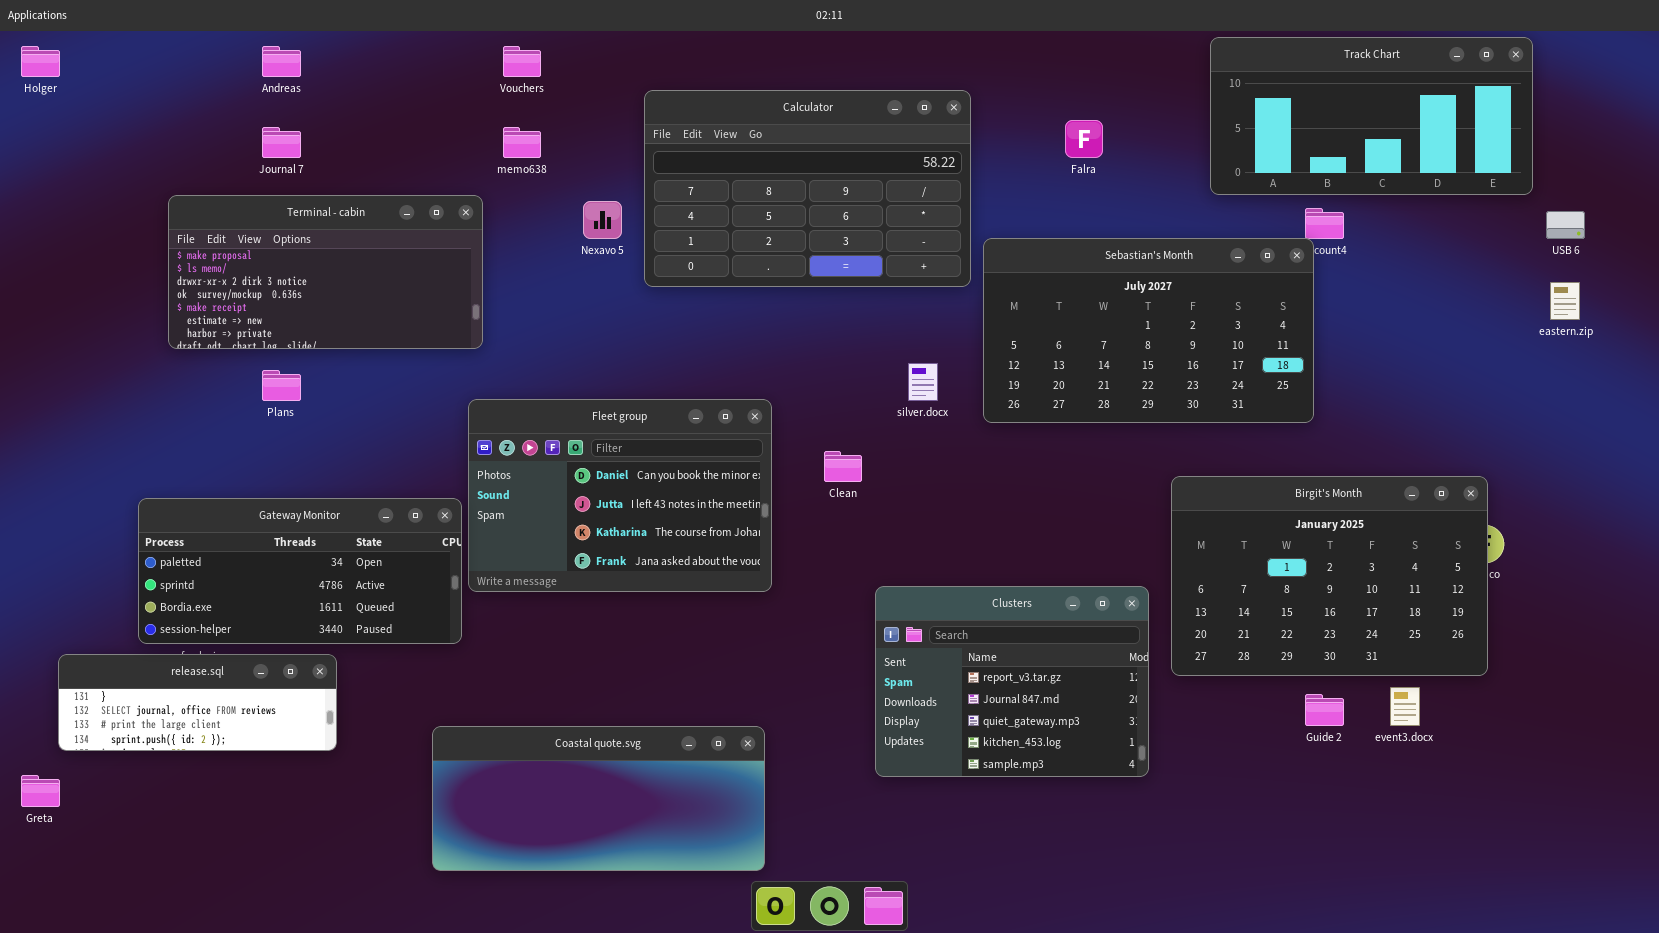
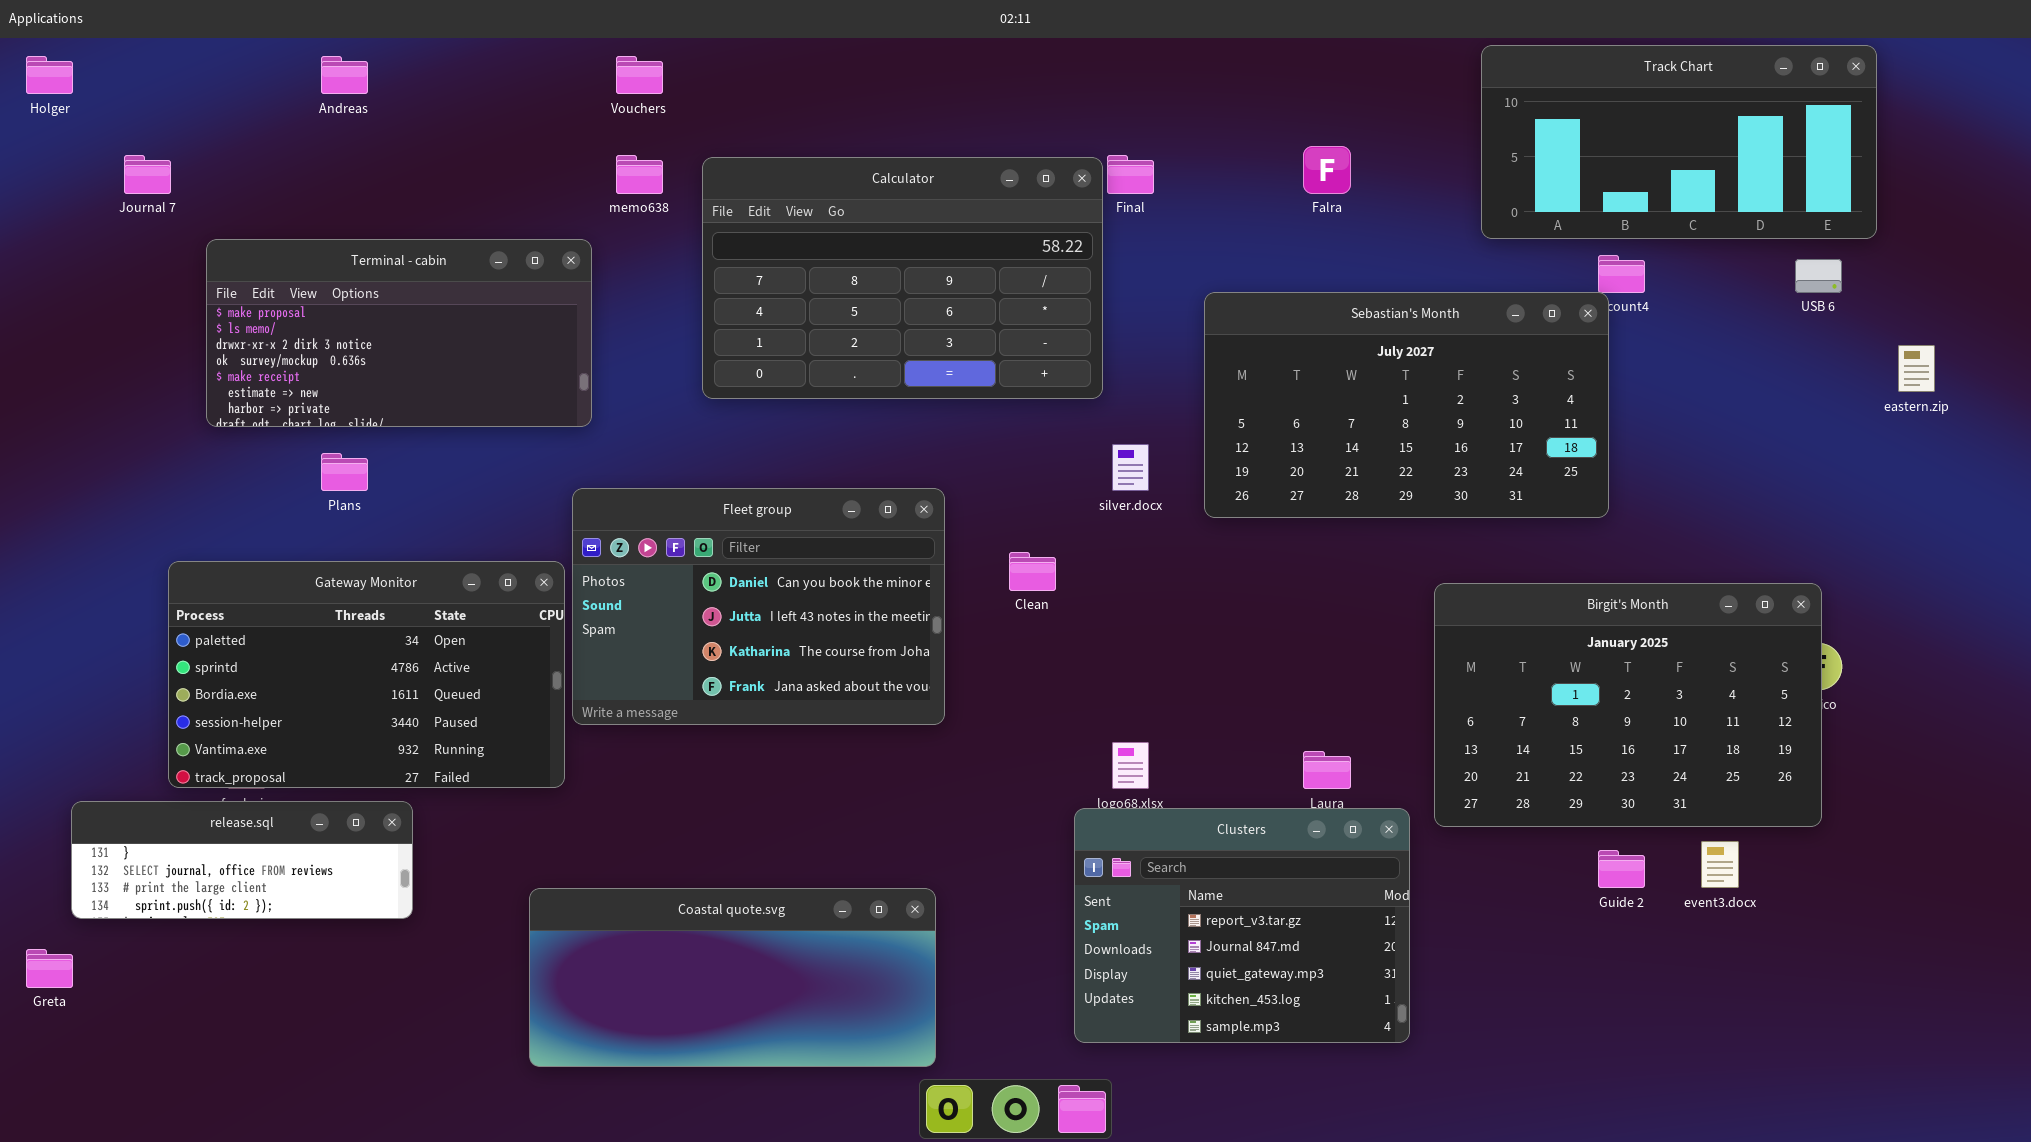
Calculator: [644,90,971,287] -> [702,157,1103,399], moved
Journal 7: [262,127,301,158] -> [124,155,171,194], moved
USB 6: [1546,211,1585,239] -> [1795,259,1842,293], moved
Gateway Monitor: [138,498,462,644] -> [168,561,565,788], resized
Clusters: [875,586,1149,777] -> [1074,808,1410,1043], moved

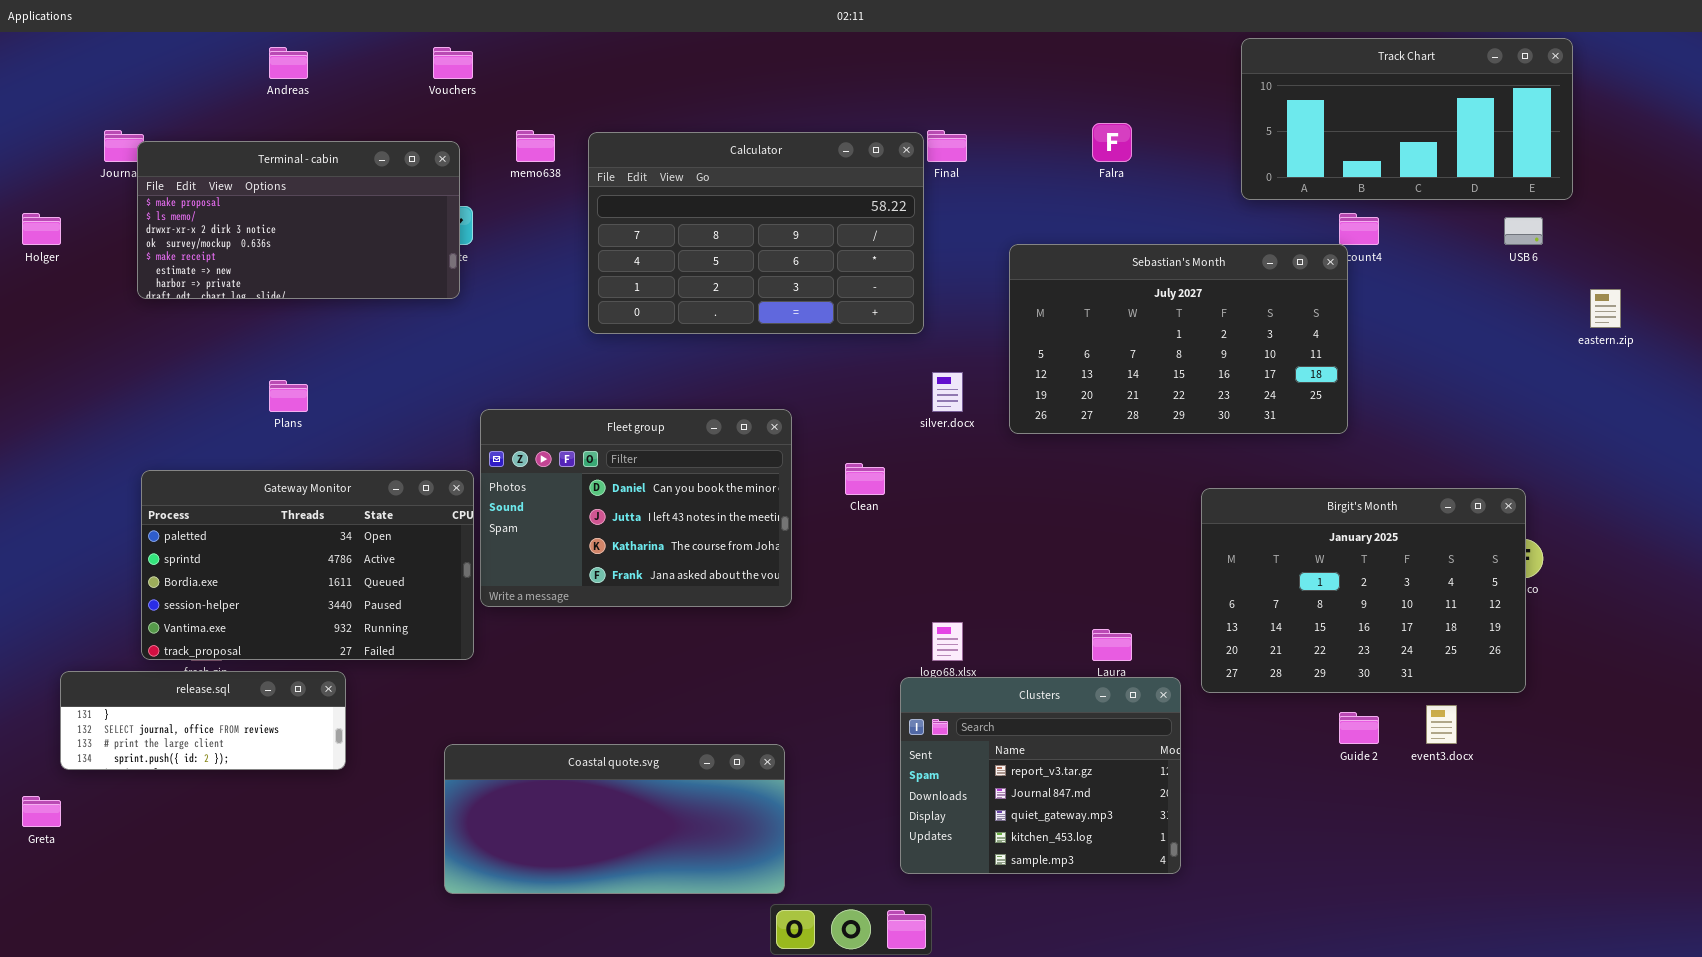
Holger: [26,56,73,94] -> [22,213,61,245], moved
Vouchers: [616,56,663,94] -> [433,47,473,79], moved
Terminal - cabin: [206,239,592,427] -> [137,141,460,299], moved

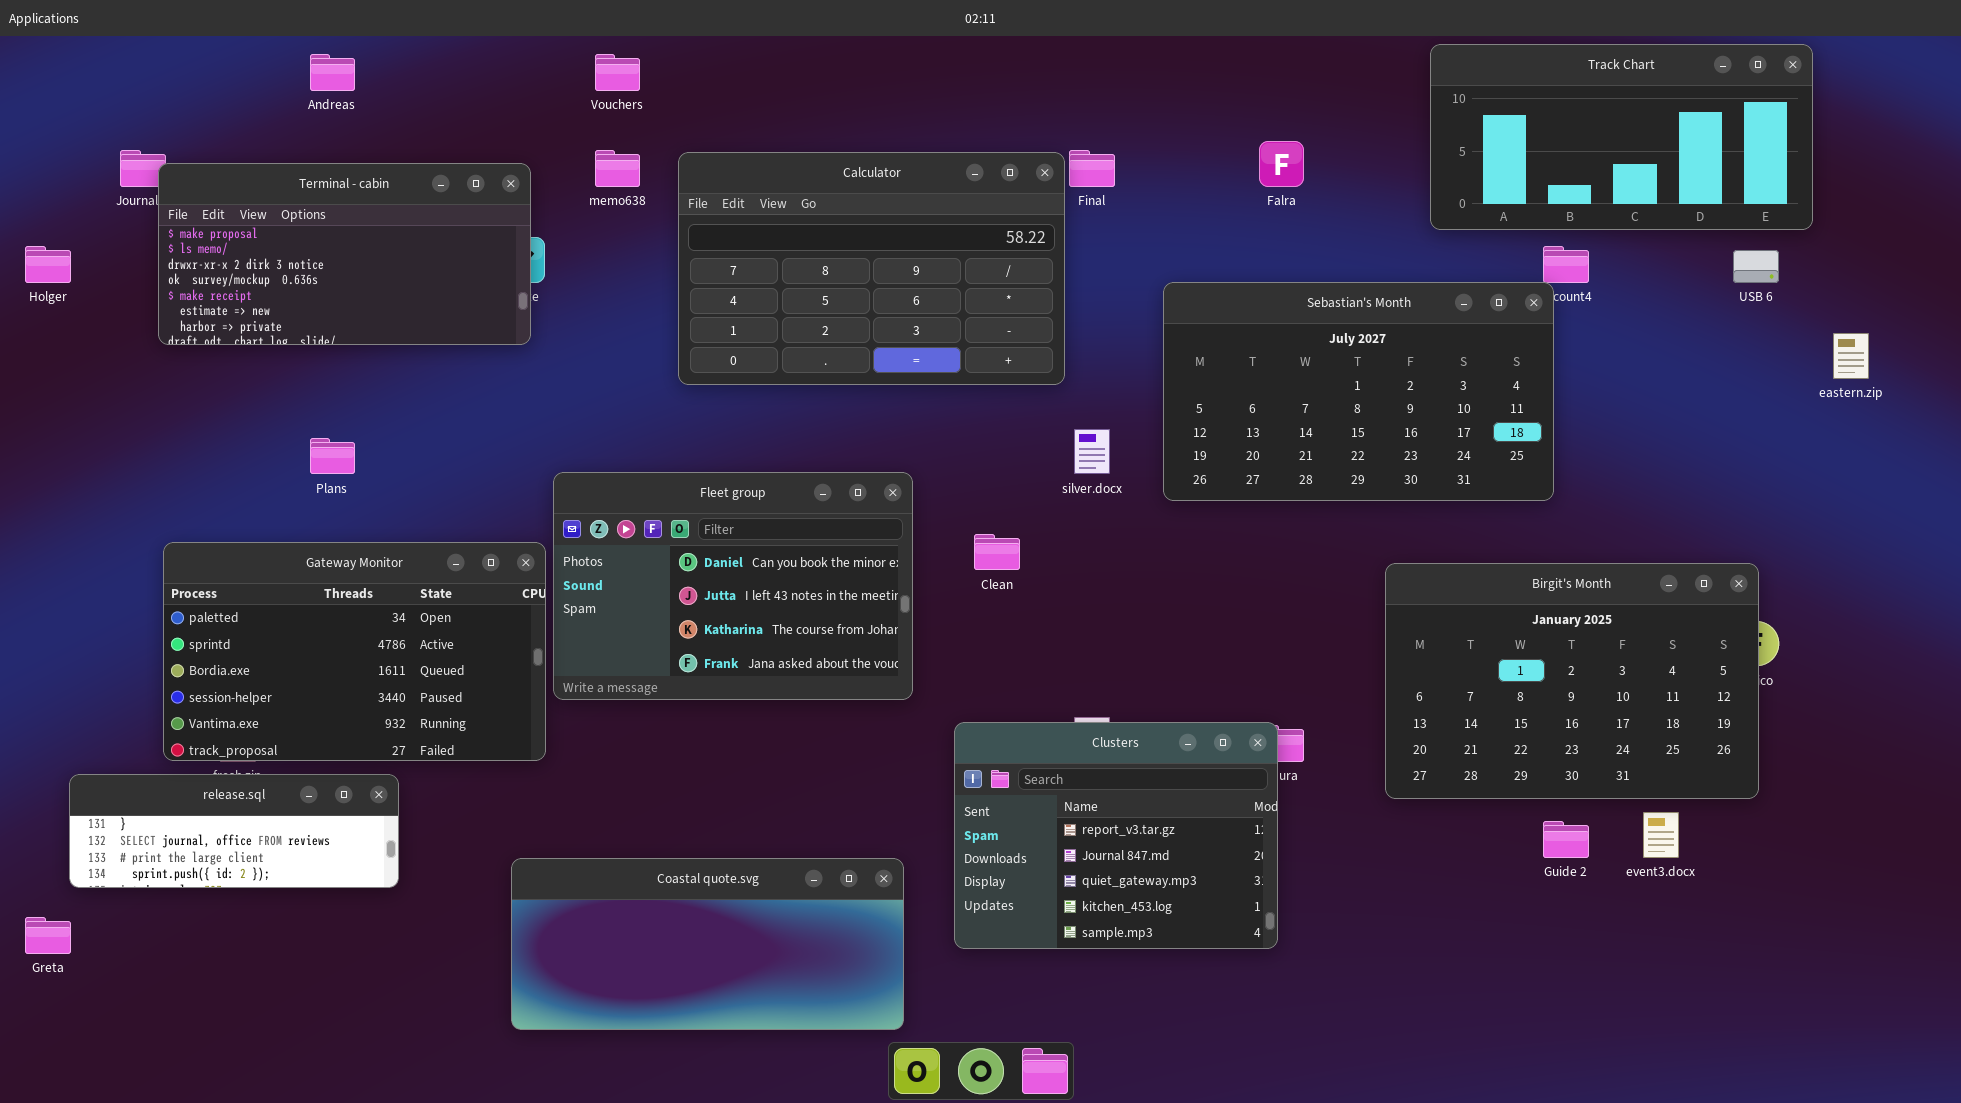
Vouchers: [433,47,473,79] -> [595,54,640,91], moved
Clusters: [900,677,1181,874] -> [954,722,1278,949], moved

